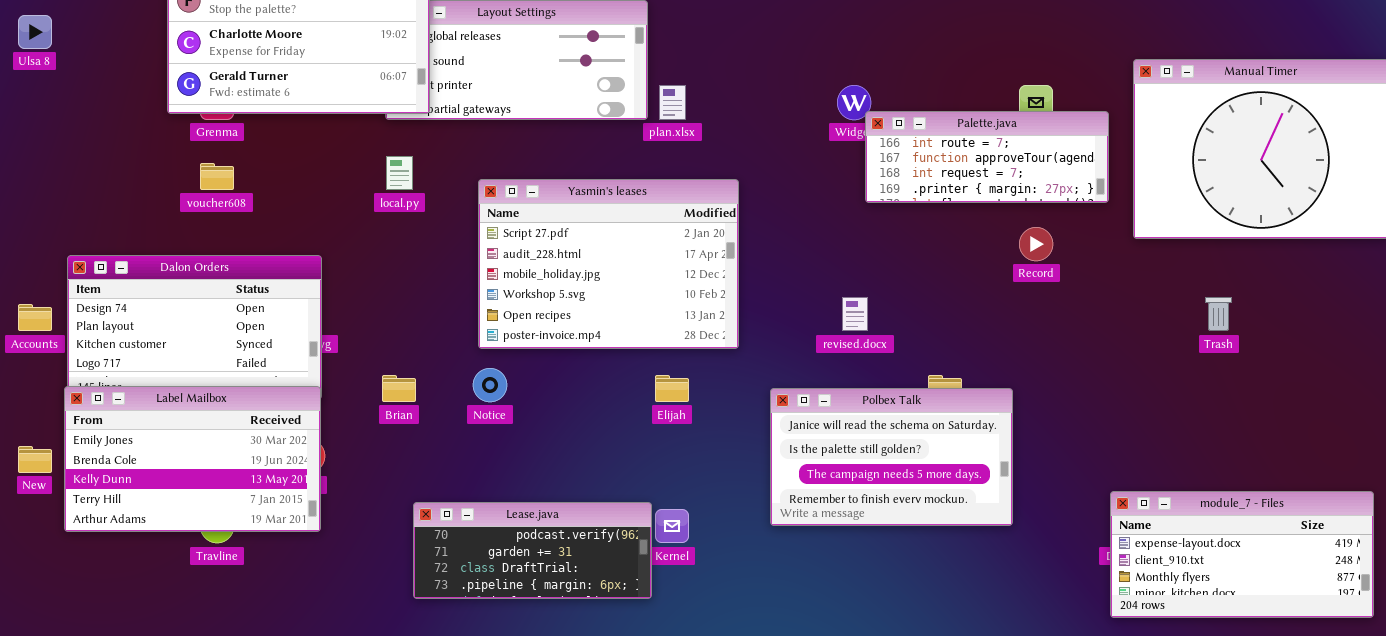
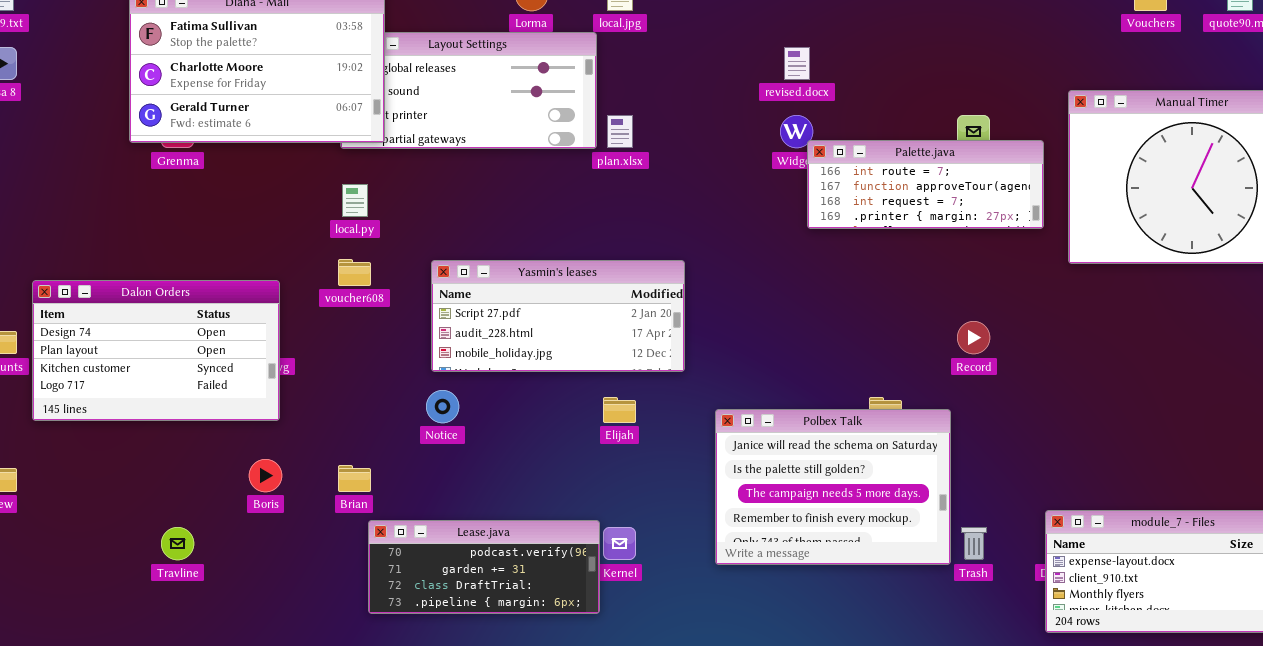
voucher608: [200,163,234,190] -> [338,259,371,286], moved
Yasmin's leases: [478,179,739,349] -> [431,260,685,372], resized
Record: [1019,227,1053,261] -> [957,321,990,354], moved
revised.docx: [842,297,868,331] -> [784,47,810,80], moved
Trash: [1205,297,1232,331] -> [961,527,987,560], moved
Brian: [382,375,416,402] -> [338,465,371,492], moved
Label Mailbox: [64,386,321,532] -> none, closed
Polbex Talk: [770,388,1013,526] -> [715,409,951,565], resized

